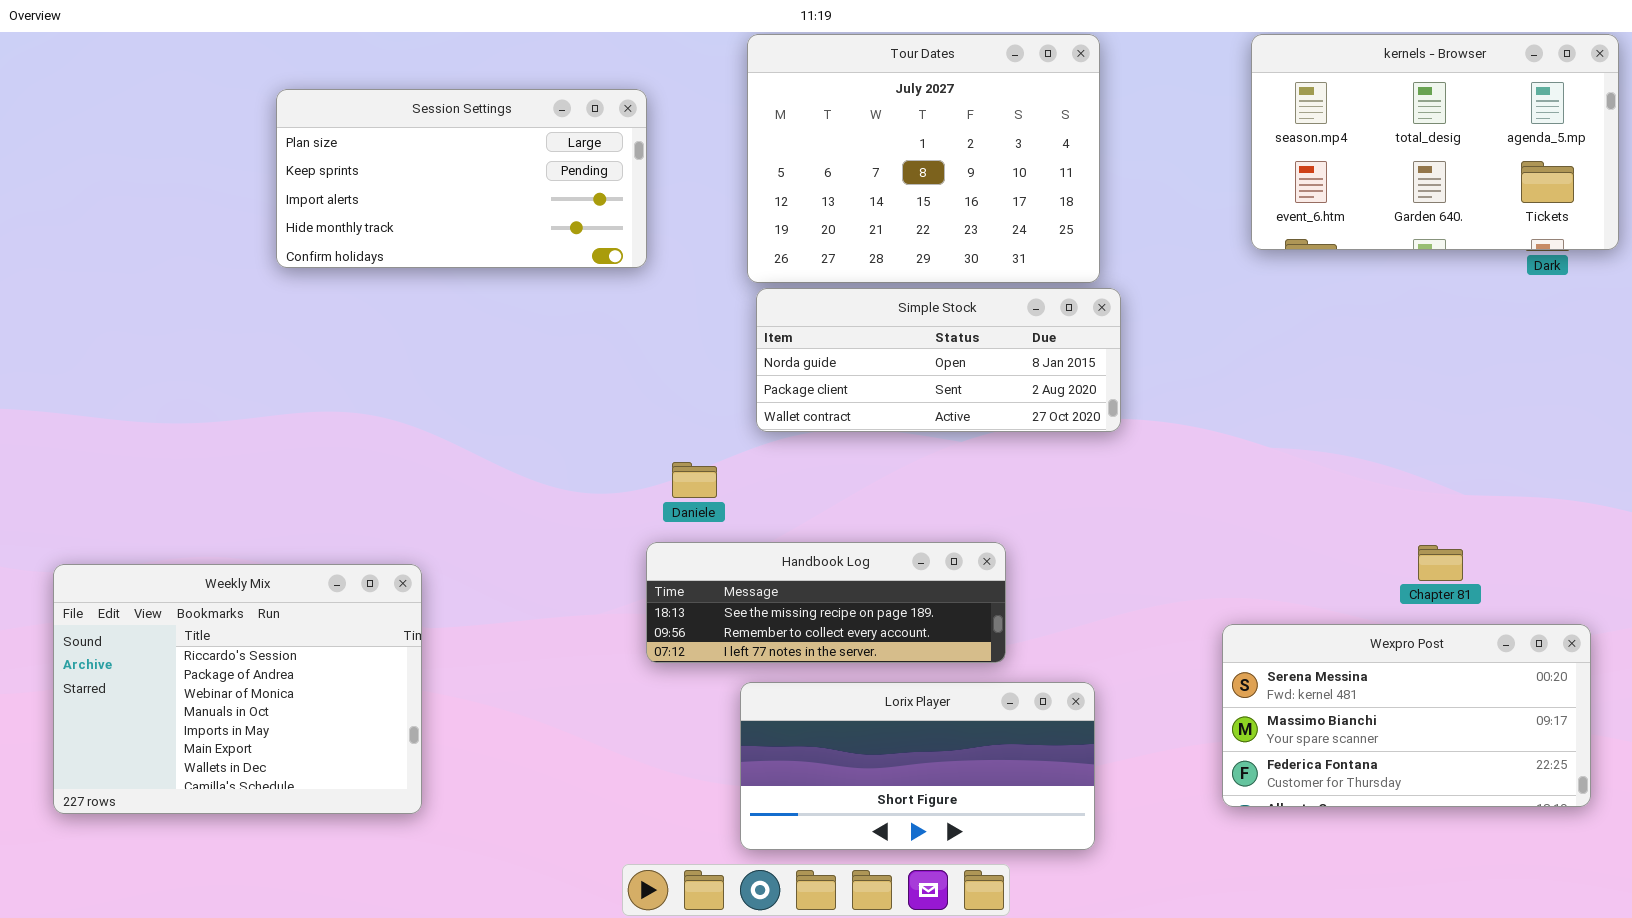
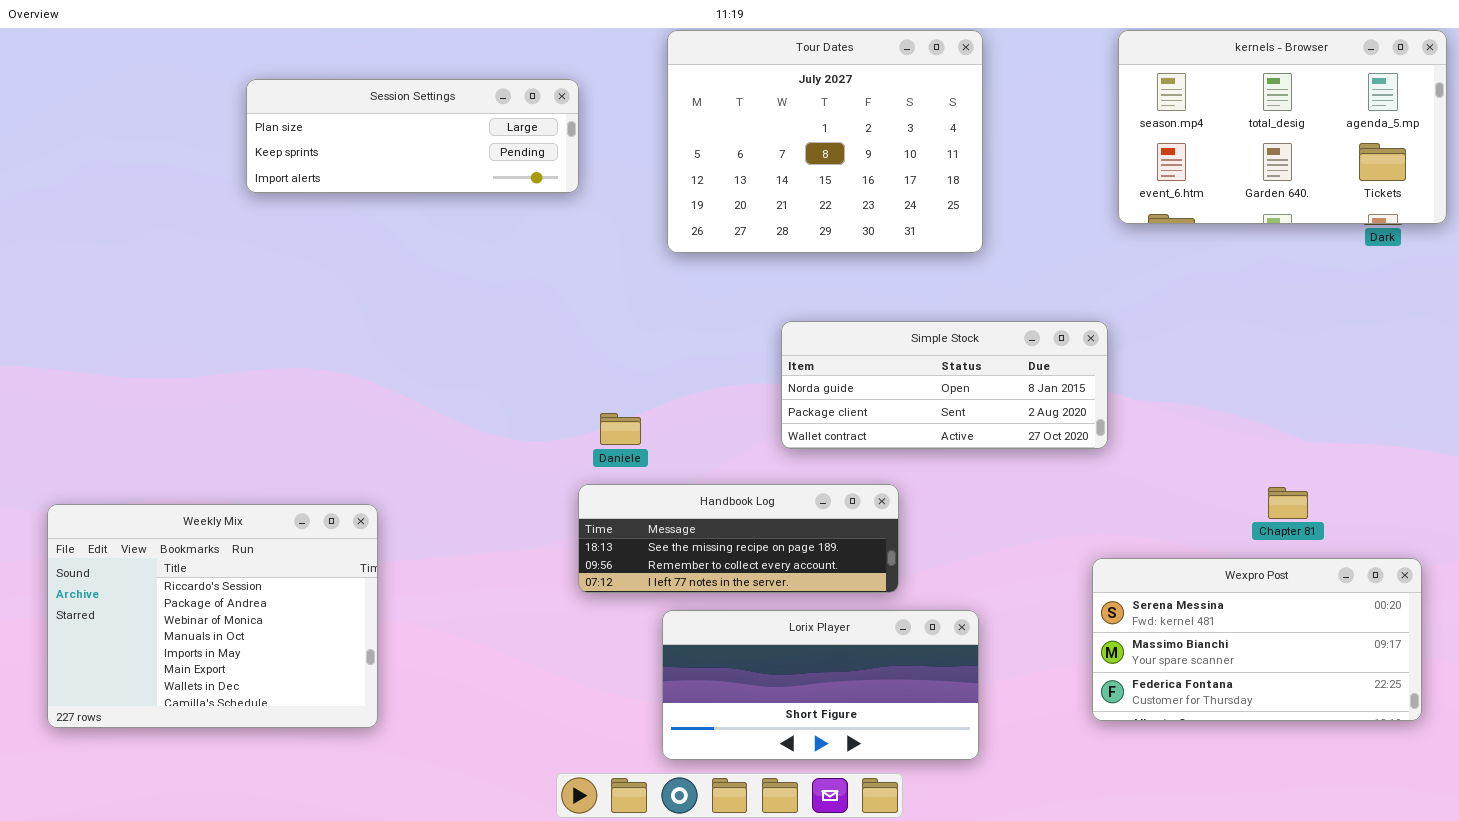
Session Settings: [276,89,647,268] -> [246,79,579,193], resized
Simple Stock: [756,288,1121,432] -> [781,321,1108,449], moved

